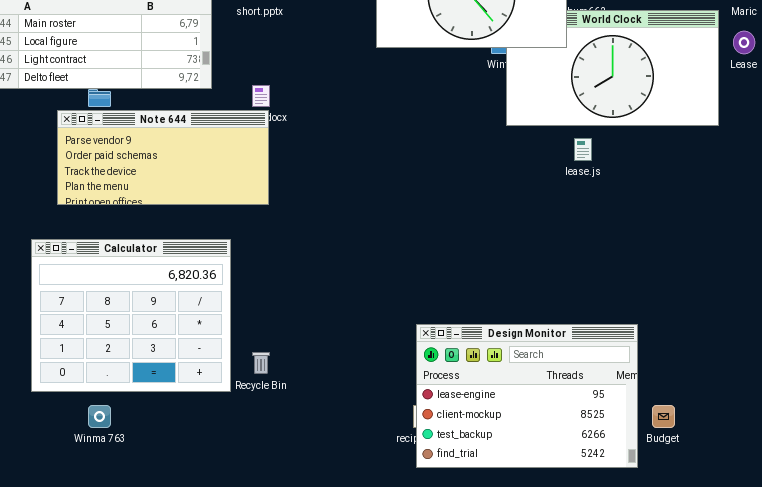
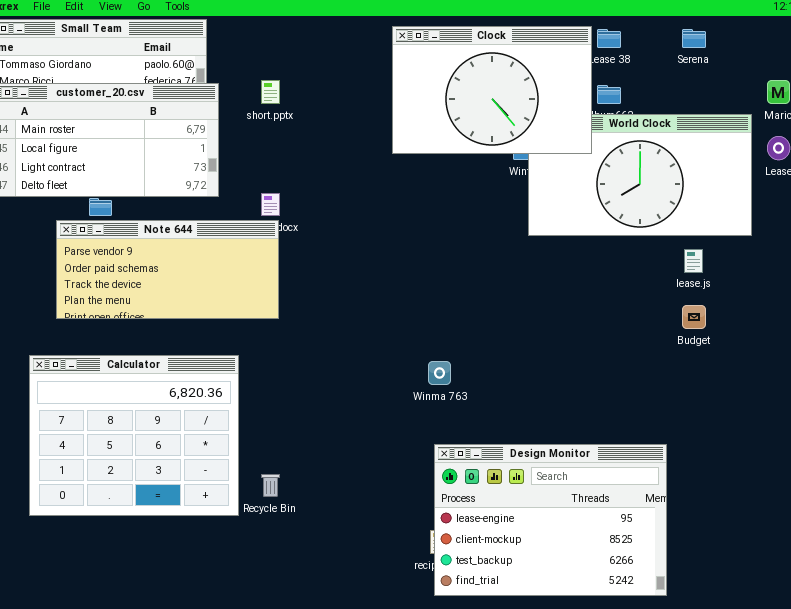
lease.js: [574,138,592,161] -> [684,249,703,273], moved
Winma 763: [88,405,111,428] -> [428,361,451,385], moved
Budget: [652,405,675,428] -> [682,305,706,329], moved

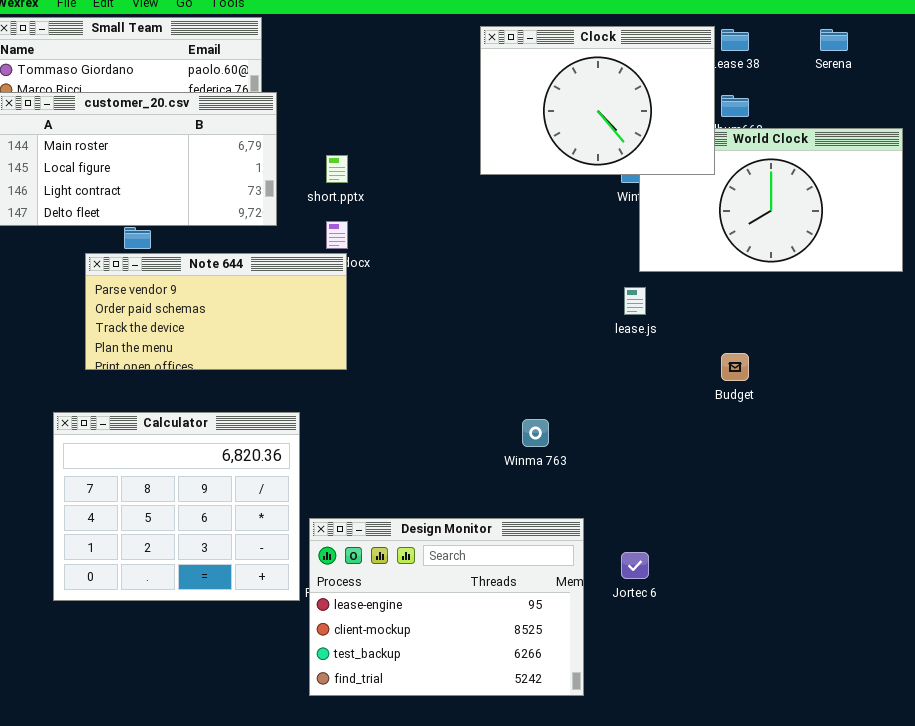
short.pptx: [261,80,280,104] -> [326,155,348,183], moved
lease.js: [684,249,703,273] -> [624,287,646,315], moved
Budget: [682,305,706,329] -> [721,353,749,381], moved
Design Monitor: [434,444,667,596] -> [309,518,584,696], moved

